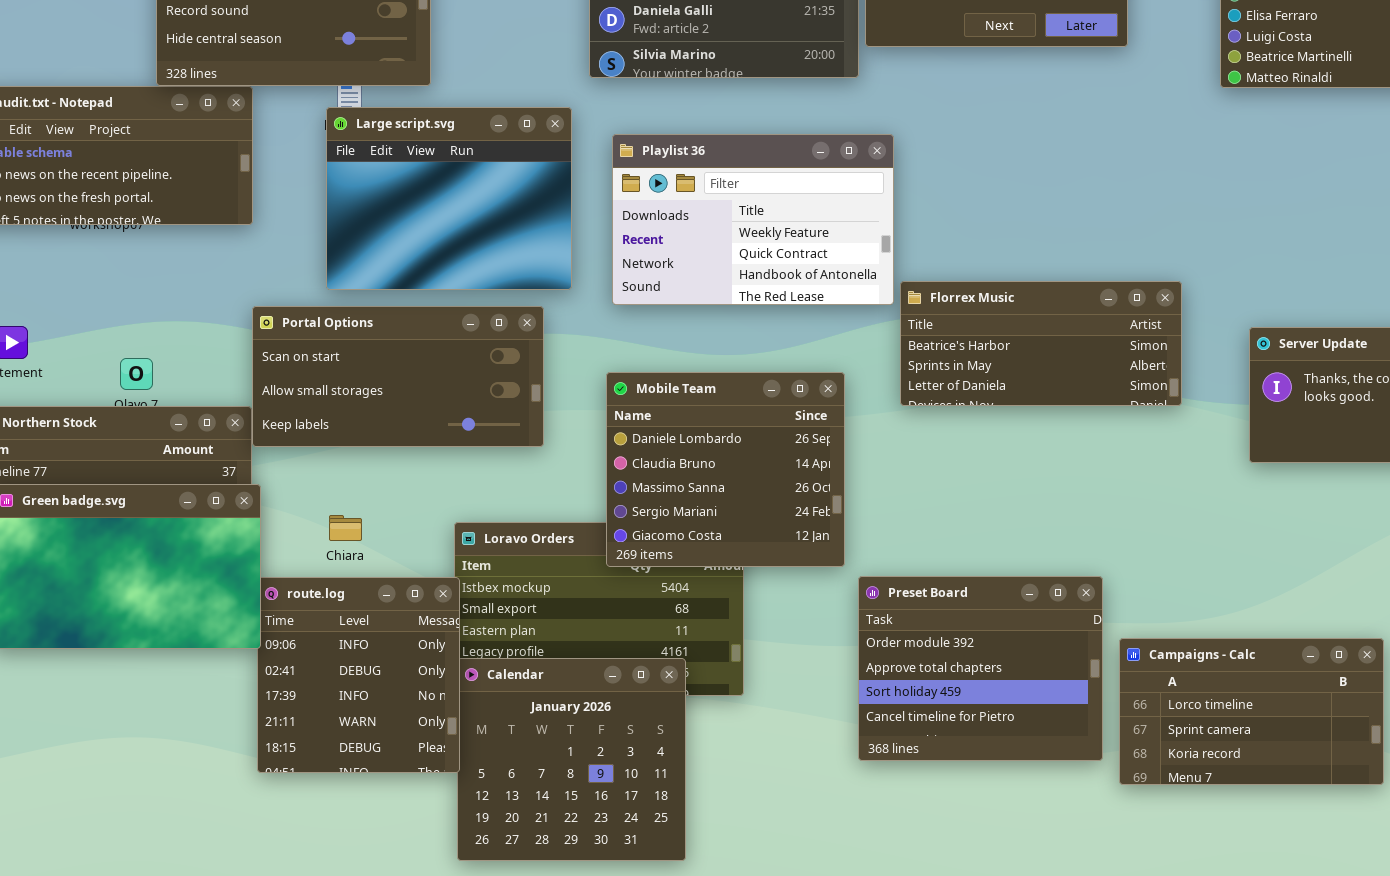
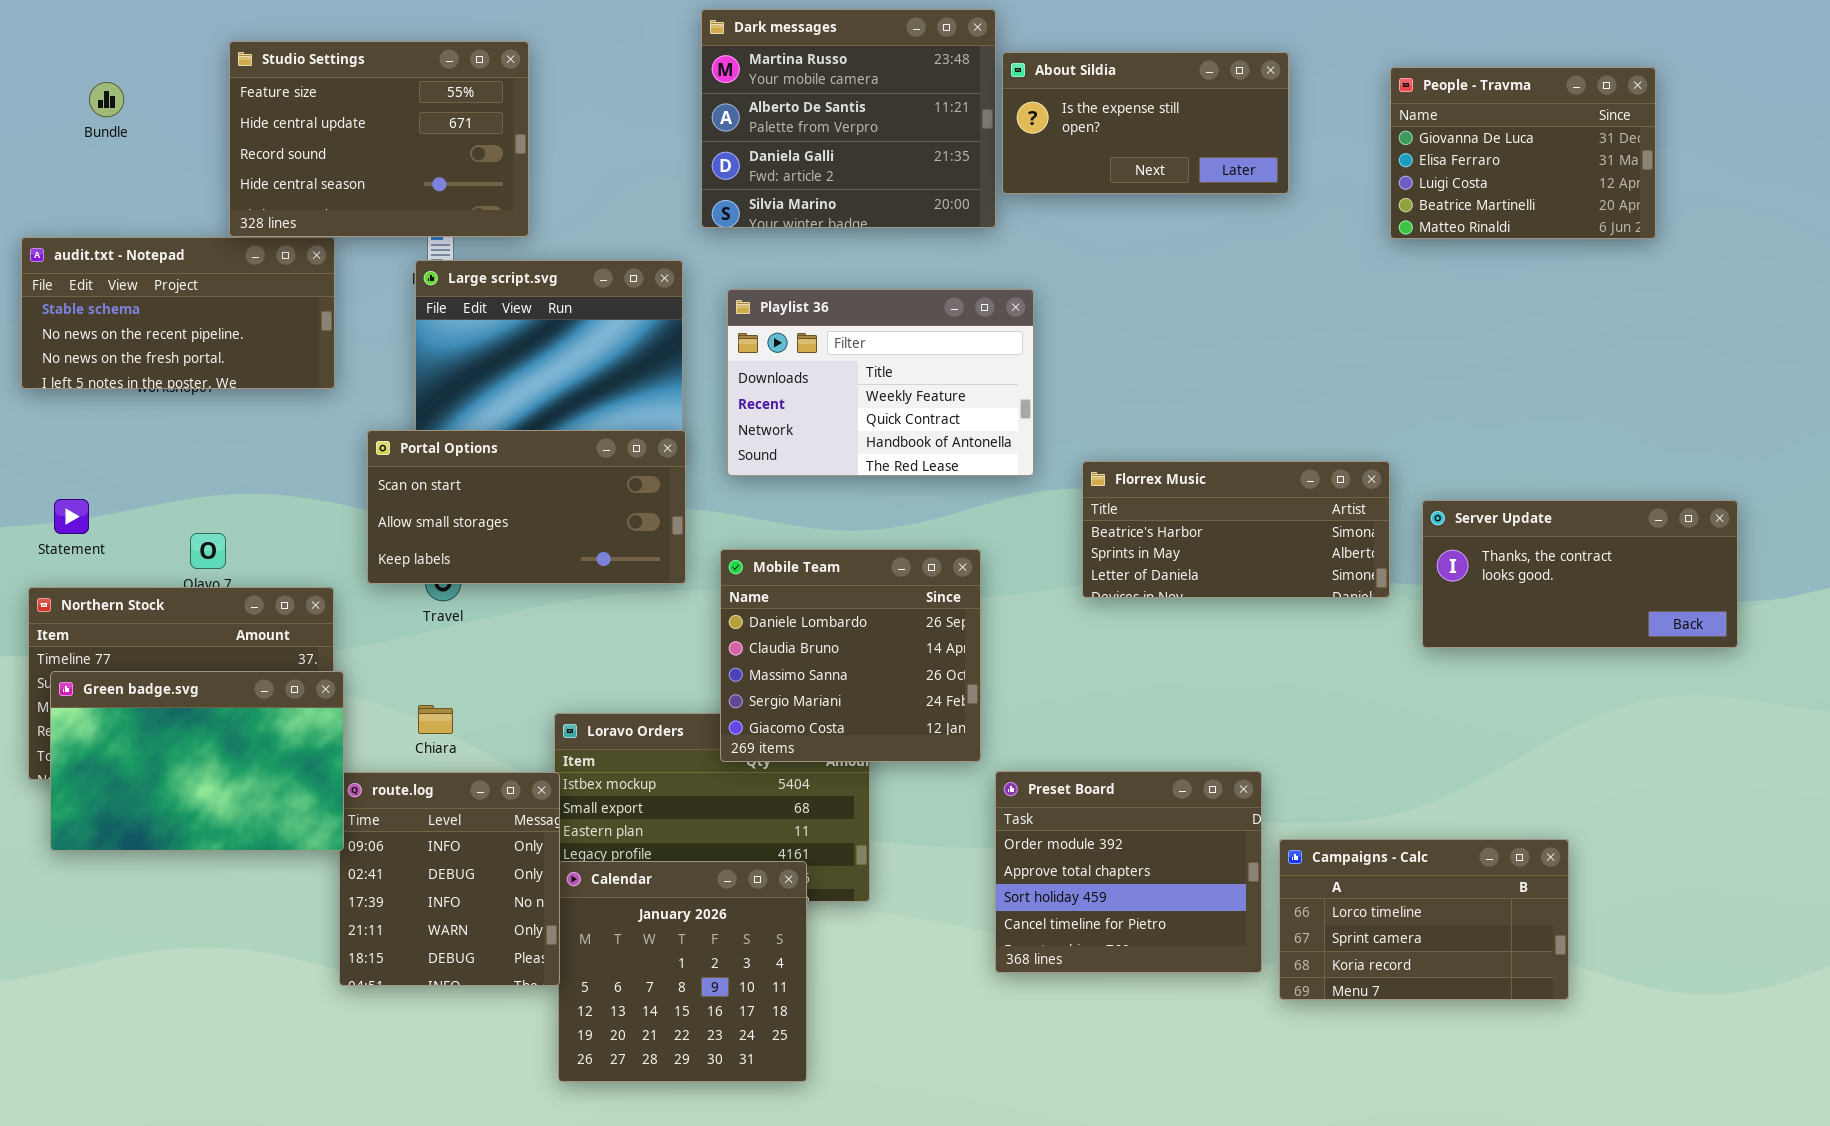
Florrex Music: [900,281,1182,406] -> [1082,461,1390,598], moved
Portal Options: [252,306,544,447] -> [367,430,686,584], moved

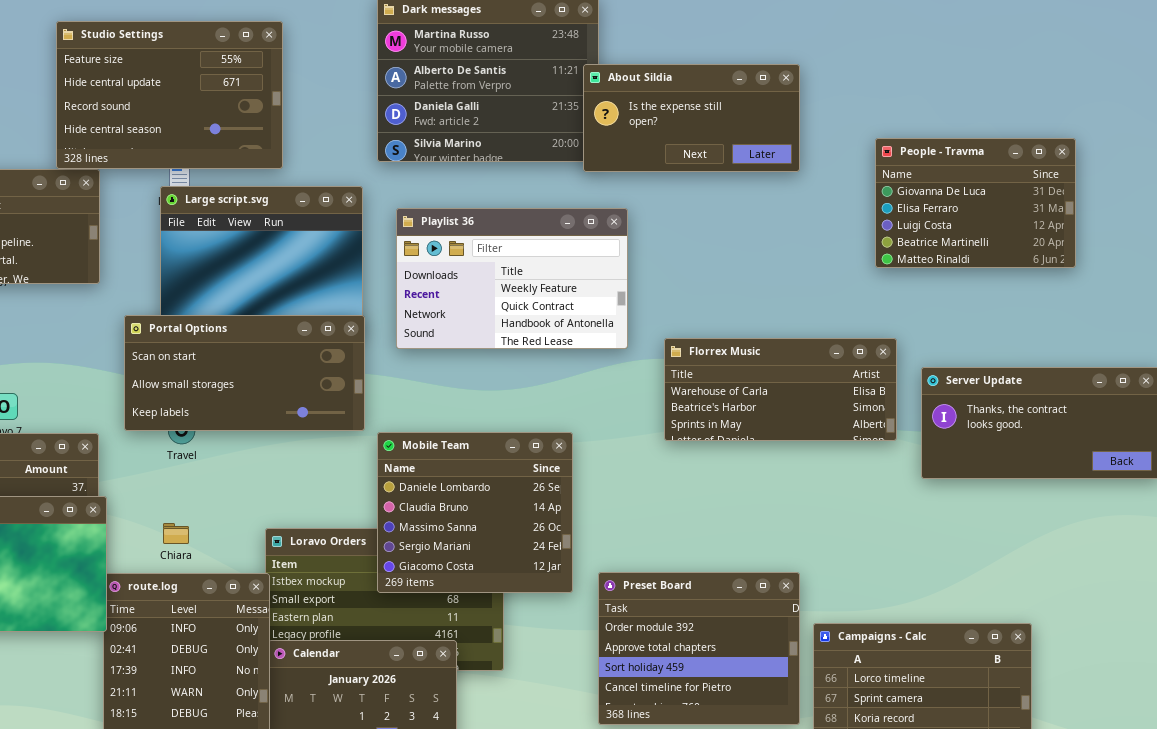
Studio Settings: [229,41,529,237] -> [56,21,283,169], moved
About Sildia: [1002,52,1289,194] -> [583,64,800,172], moved
People - Travma: [1390,67,1656,239] -> [875,138,1076,268], moved
Florrex Music: [1082,461,1390,598] -> [664,338,897,441], scrolled up 1 row
Mobile Team: [720,549,981,762] -> [377,432,573,593], moved

